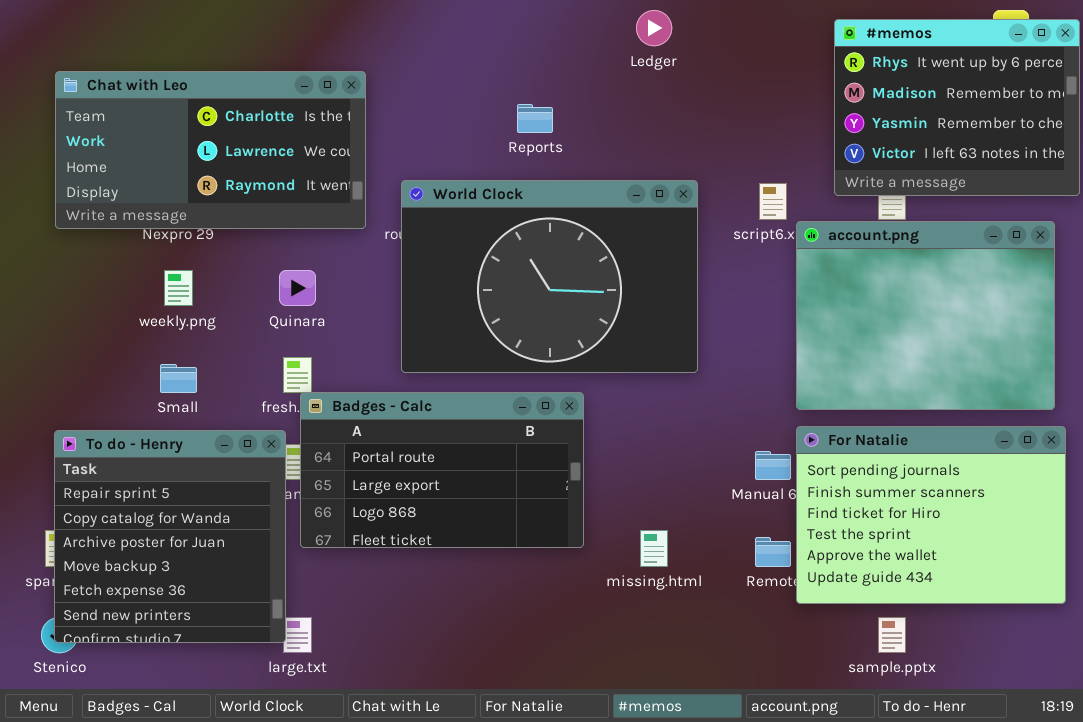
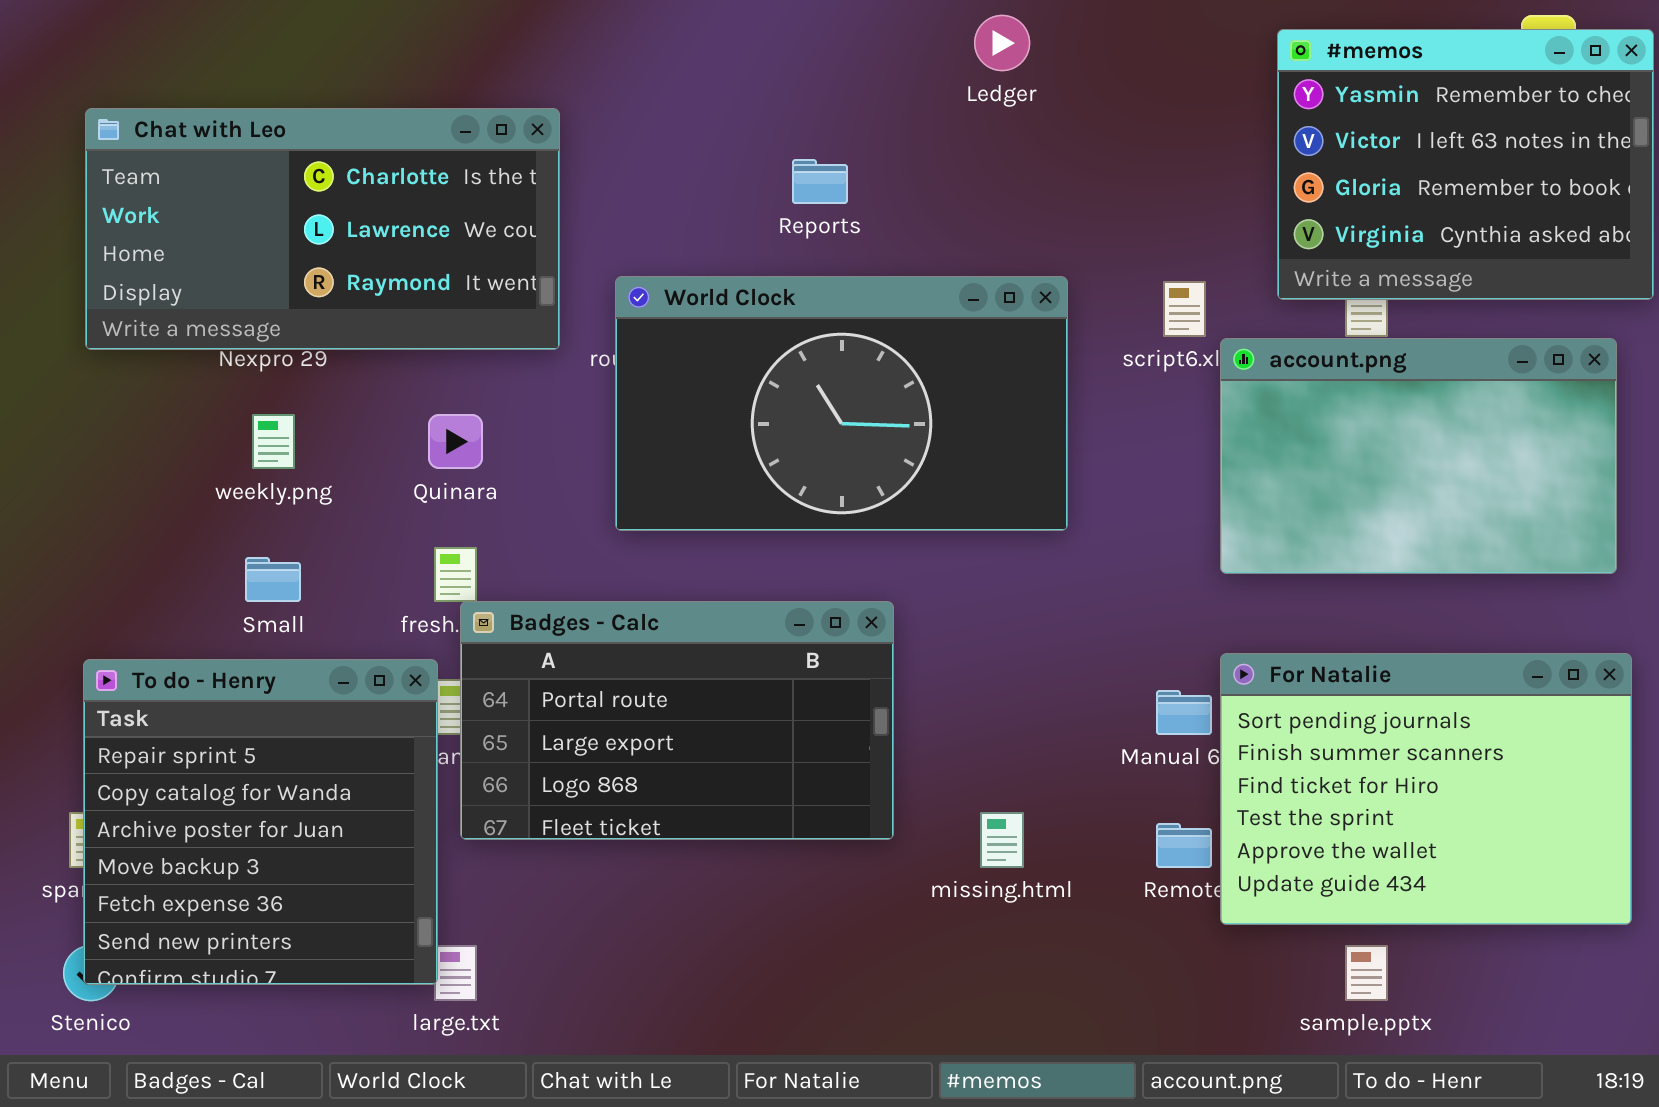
#memos: [834,19,1080,196] -> [1277,29,1654,300], scrolled down 2 rows
World Clock: [401,180,698,373] -> [615,276,1068,531], resized
account.png: [796,221,1055,410] -> [1220,338,1617,574], resized

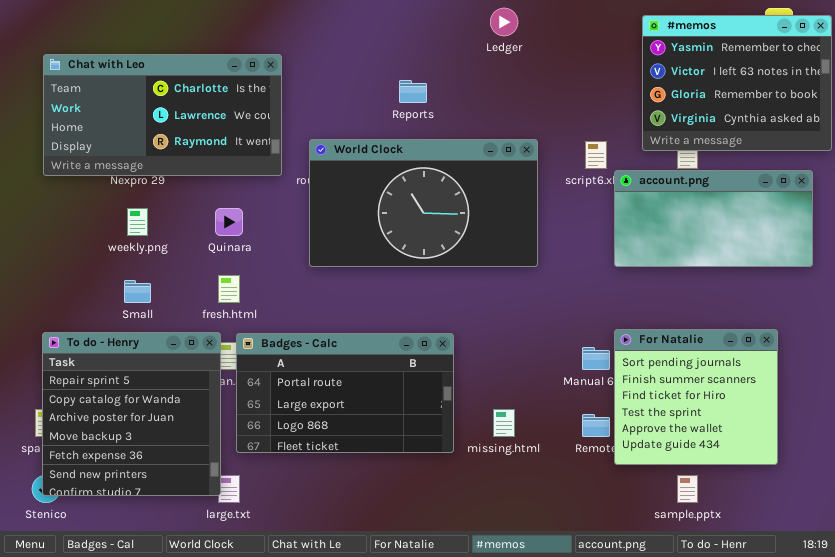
account.png: [1220,338,1617,574] -> [614,170,813,267], resized
Badges - Calc: [460,601,894,840] -> [236,333,454,453], moved
For Natalie: [1220,653,1632,925] -> [614,329,778,465], resized

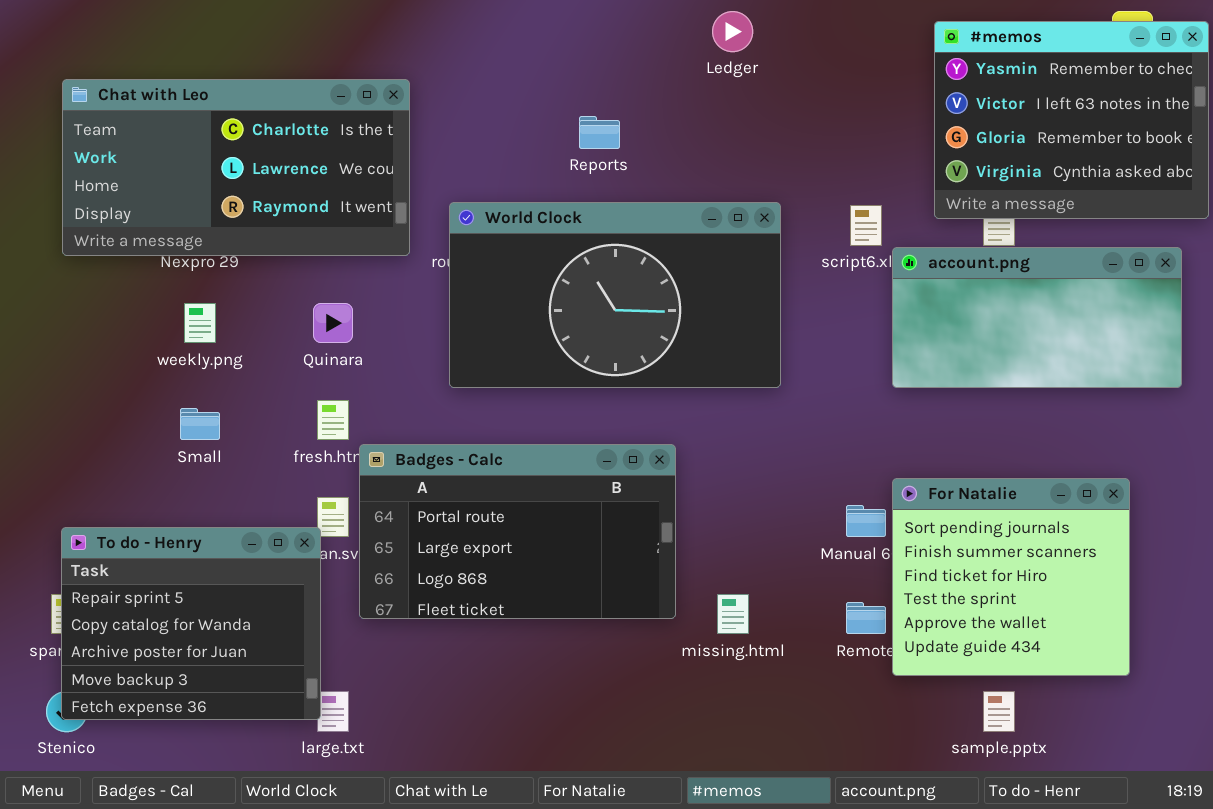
To do - Henry: [42,332,221,496] -> [61,527,321,720], resized
Badges - Calc: [236,333,454,453] -> [359,444,676,619], moved

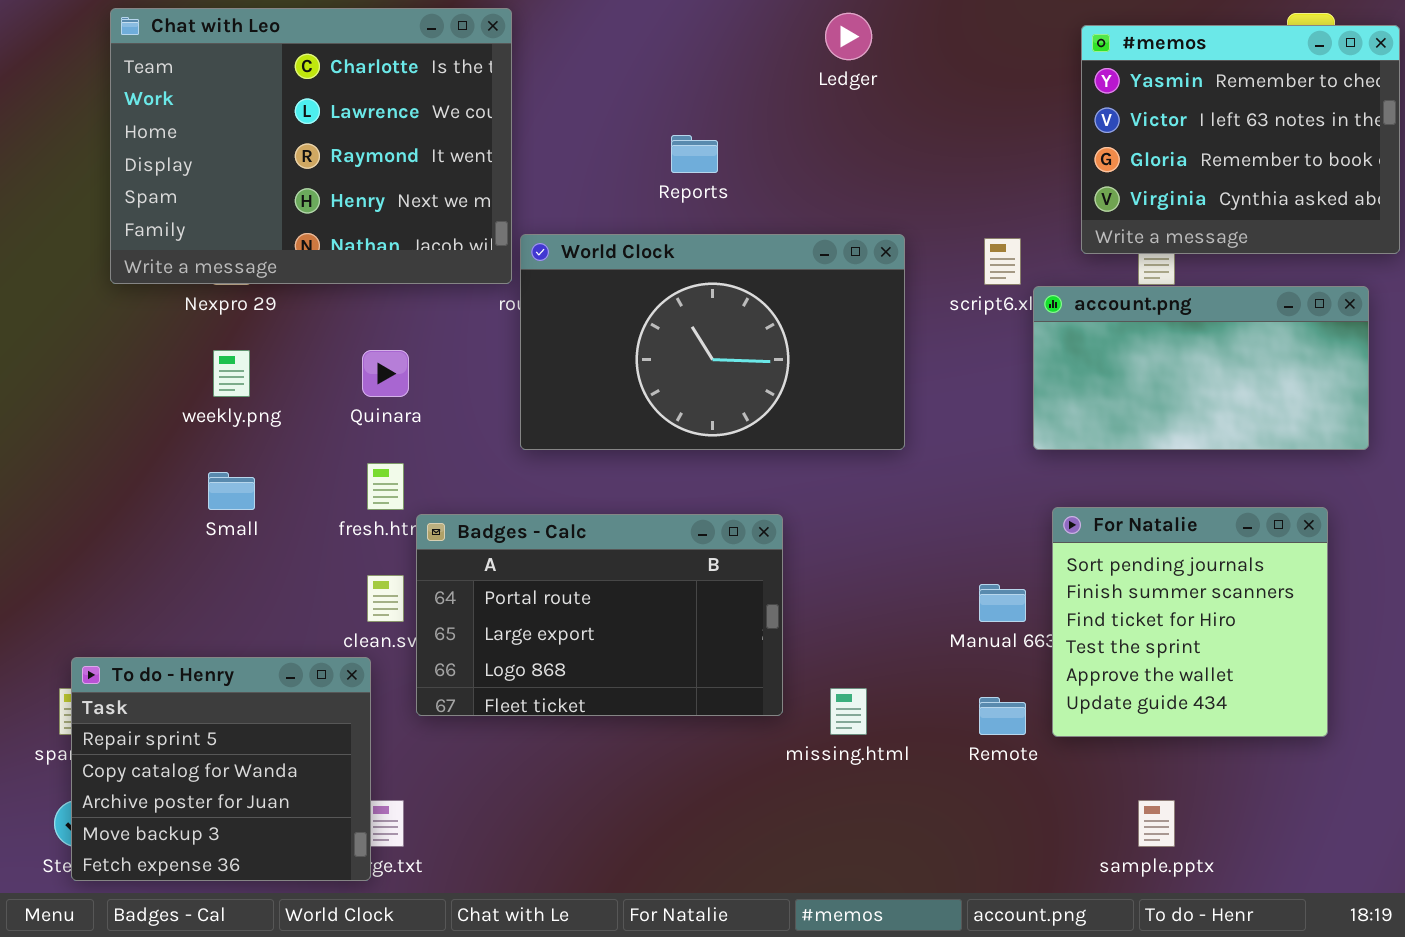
Chat with Leo: [62,79,410,256] -> [110,8,512,284], moved, resized
For Natalie: [892,478,1130,676] -> [1052,507,1328,737], moved
To do - Henry: [61,527,321,720] -> [71,657,371,881], moved

